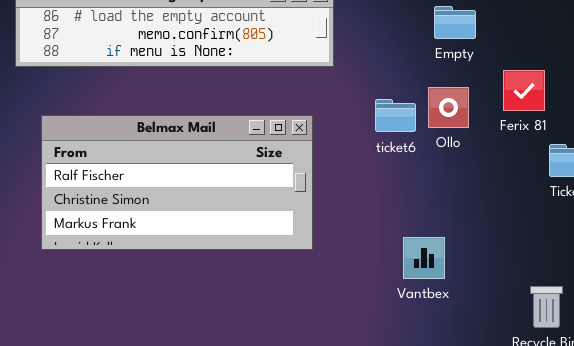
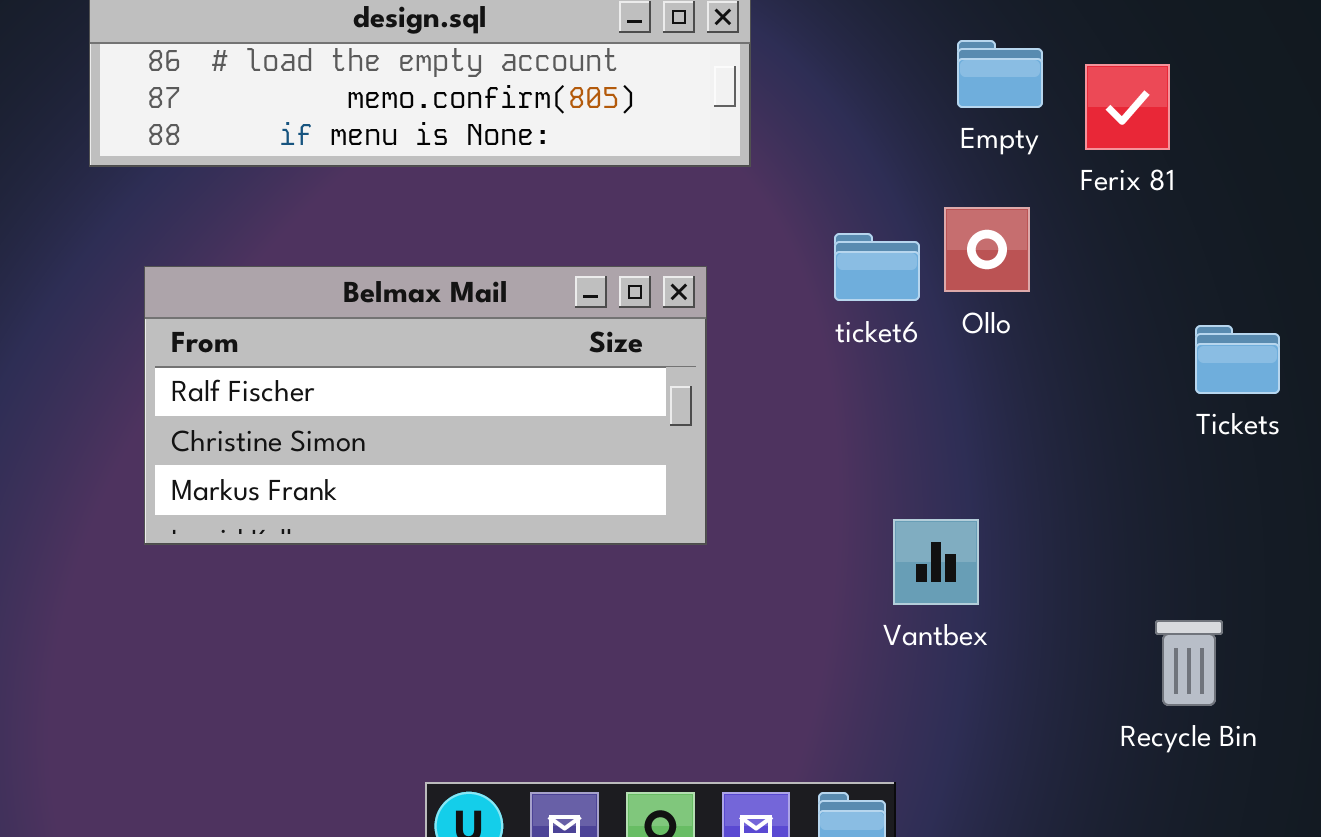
Ferix 81: [503,70,545,111] -> [1085,64,1170,150], moved

